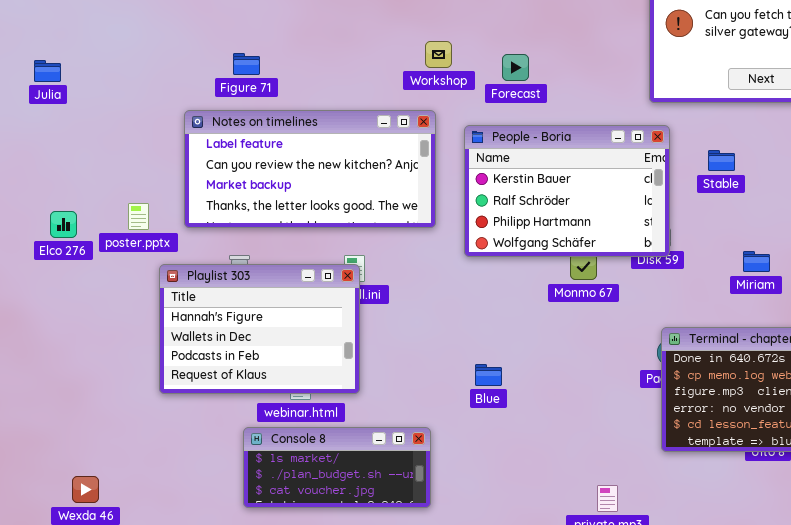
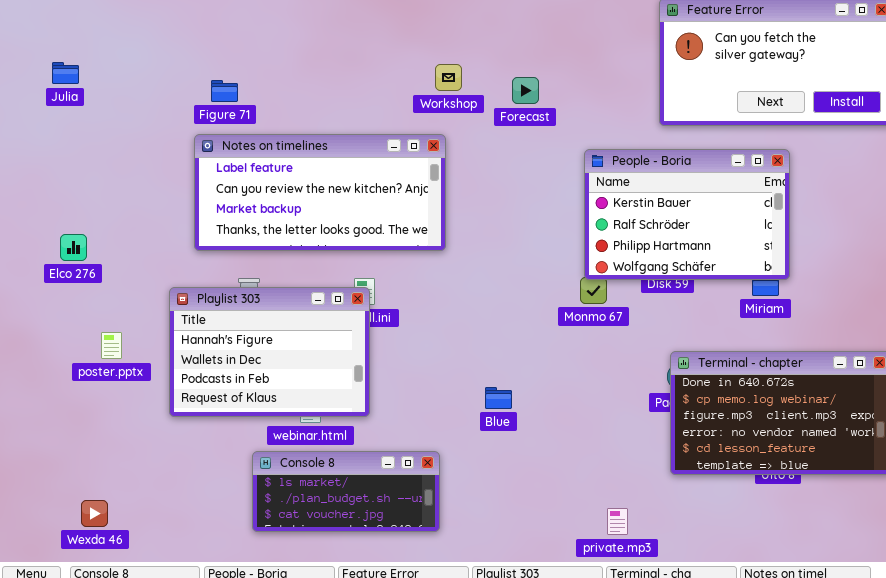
Figure 71: [233,53,260,75] -> [211,80,238,102], moved
Julia: [34,60,61,82] -> [52,62,79,84], moved
People - Boria: [464,125,670,257] -> [584,149,790,280], moved
poster.pptx: [128,203,149,230] -> [101,332,122,359], moved

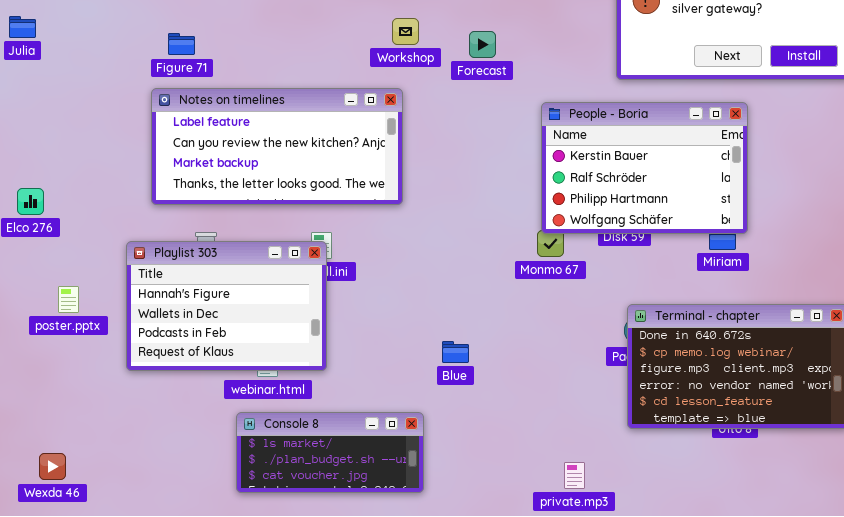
Console 8: [252,451,440,532] -> [236,412,424,493], moved

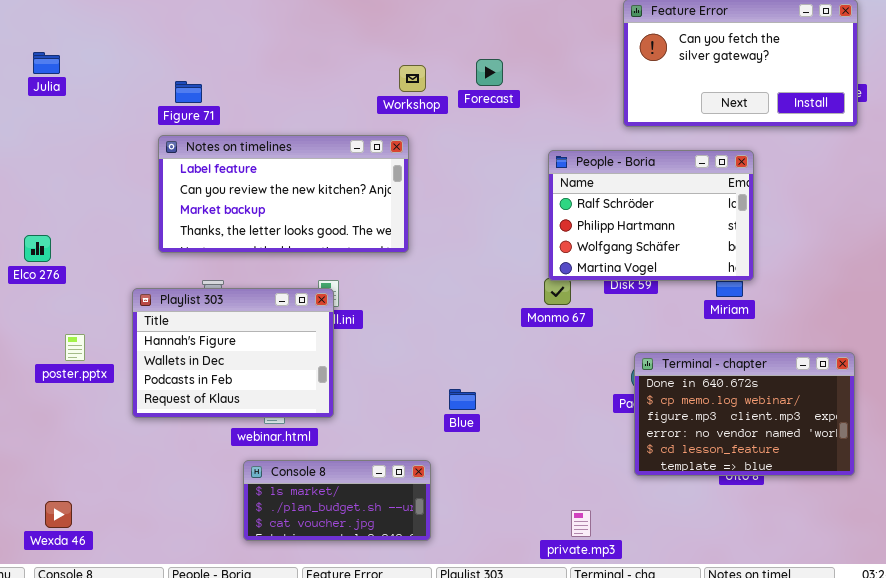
Julia: [9,16,36,38] -> [33,52,60,74], moved
Forecast: [469,31,496,58] -> [476,59,503,86], moved
People - Boria: [541,102,748,234] -> [548,150,754,281], scrolled down 1 row

